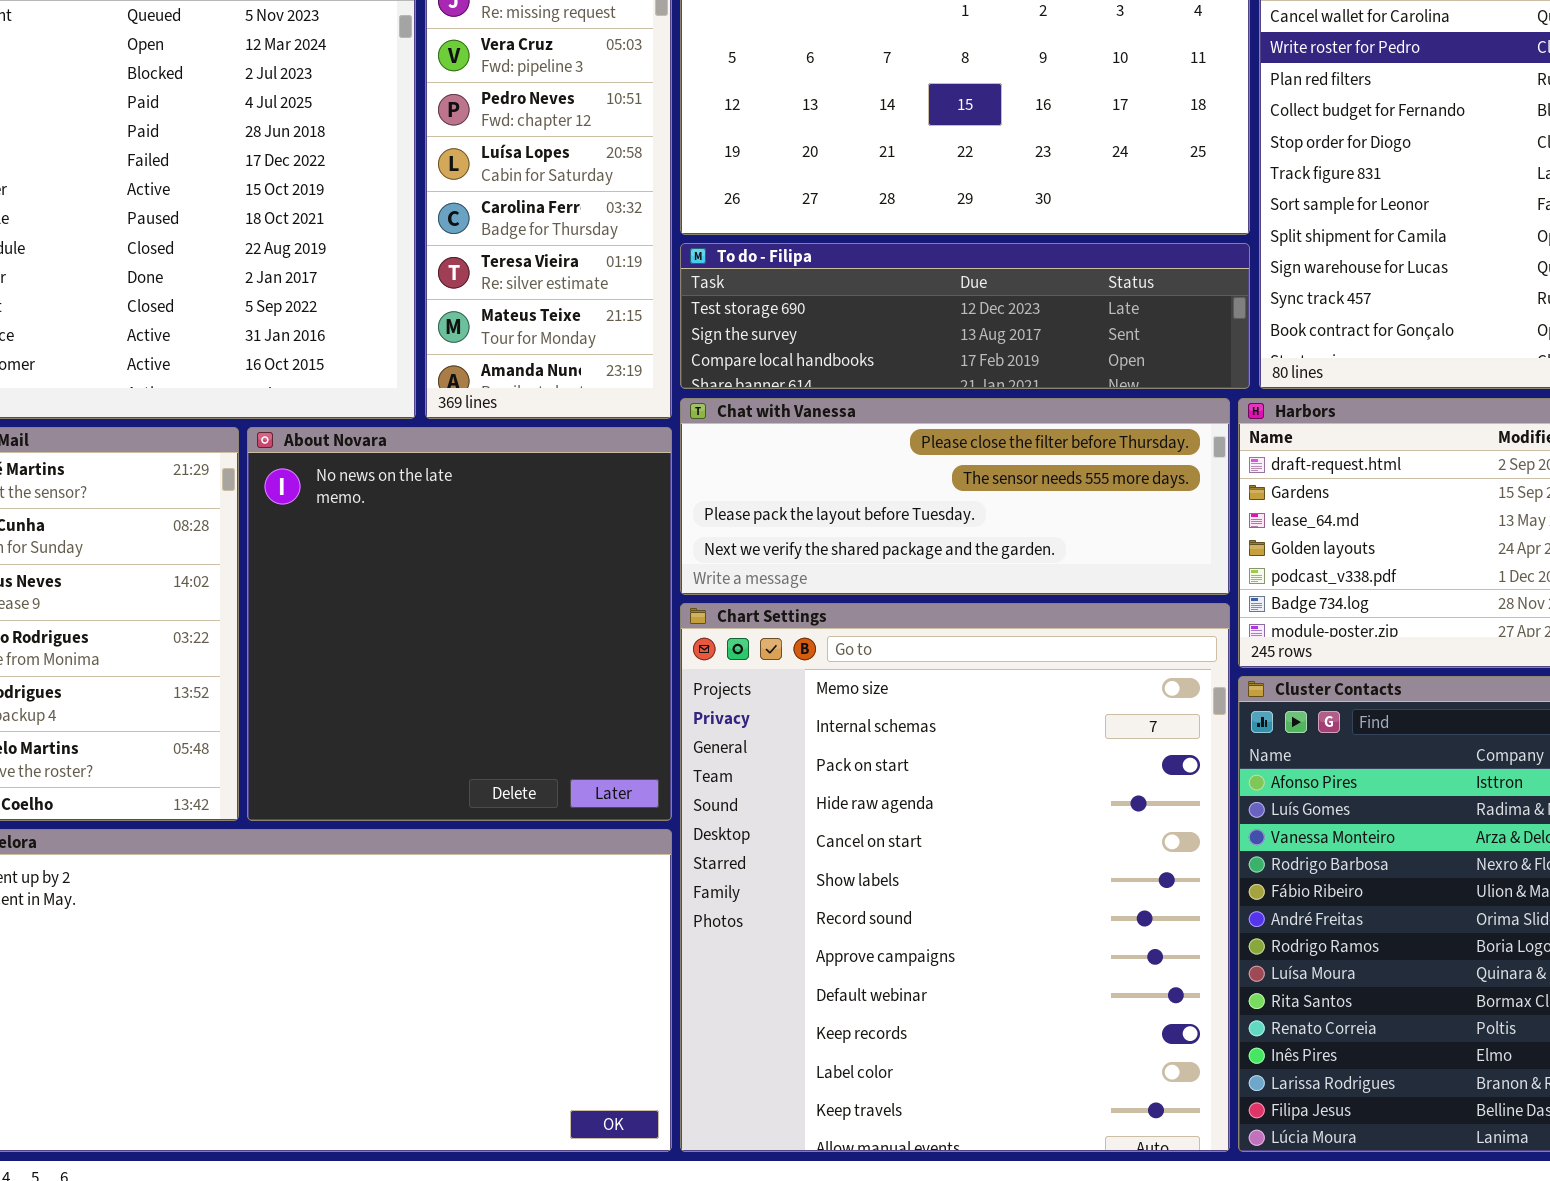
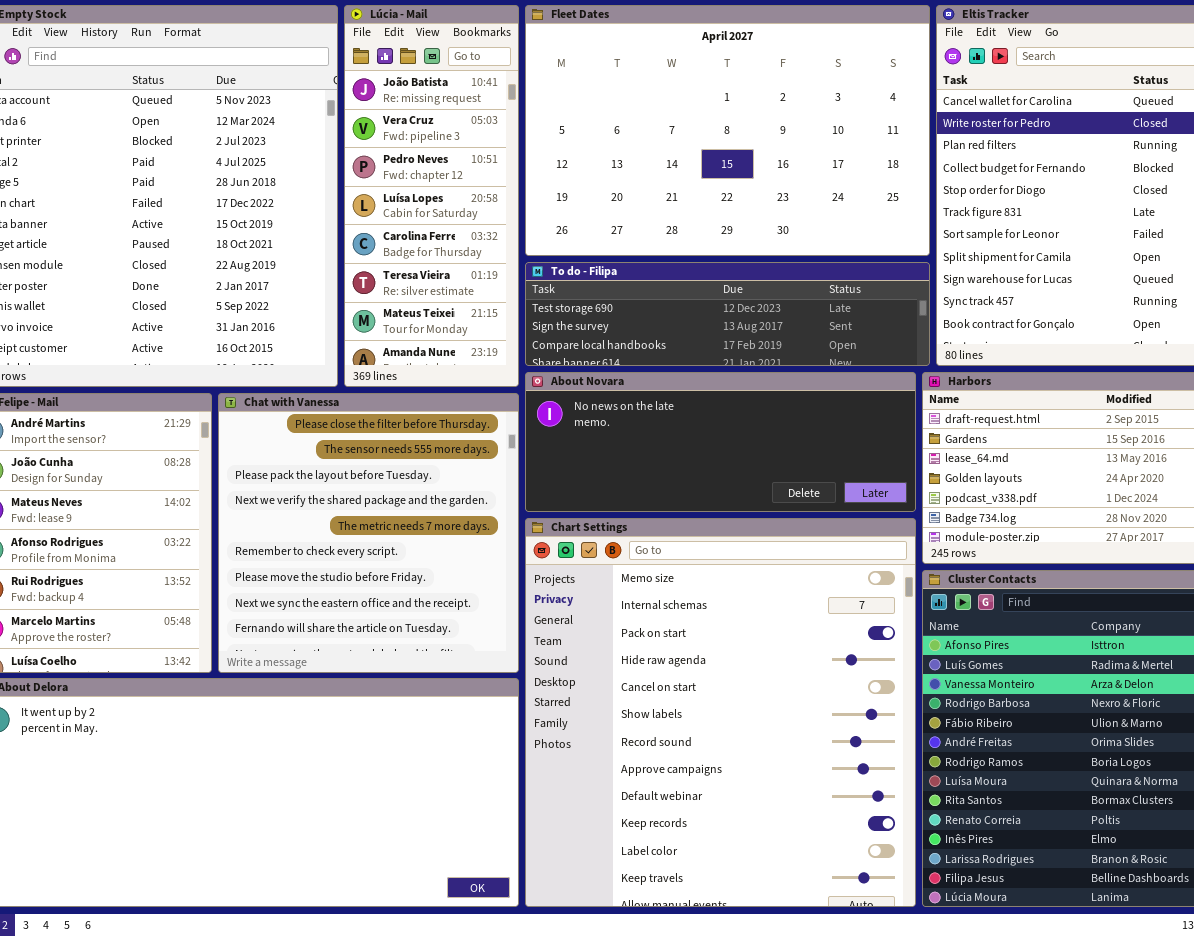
Chat with Vanessa: [680,398,1230,595] -> [218,393,519,673], moved, resized
About Novara: [247,427,672,821] -> [525,372,916,512], moved, resized

